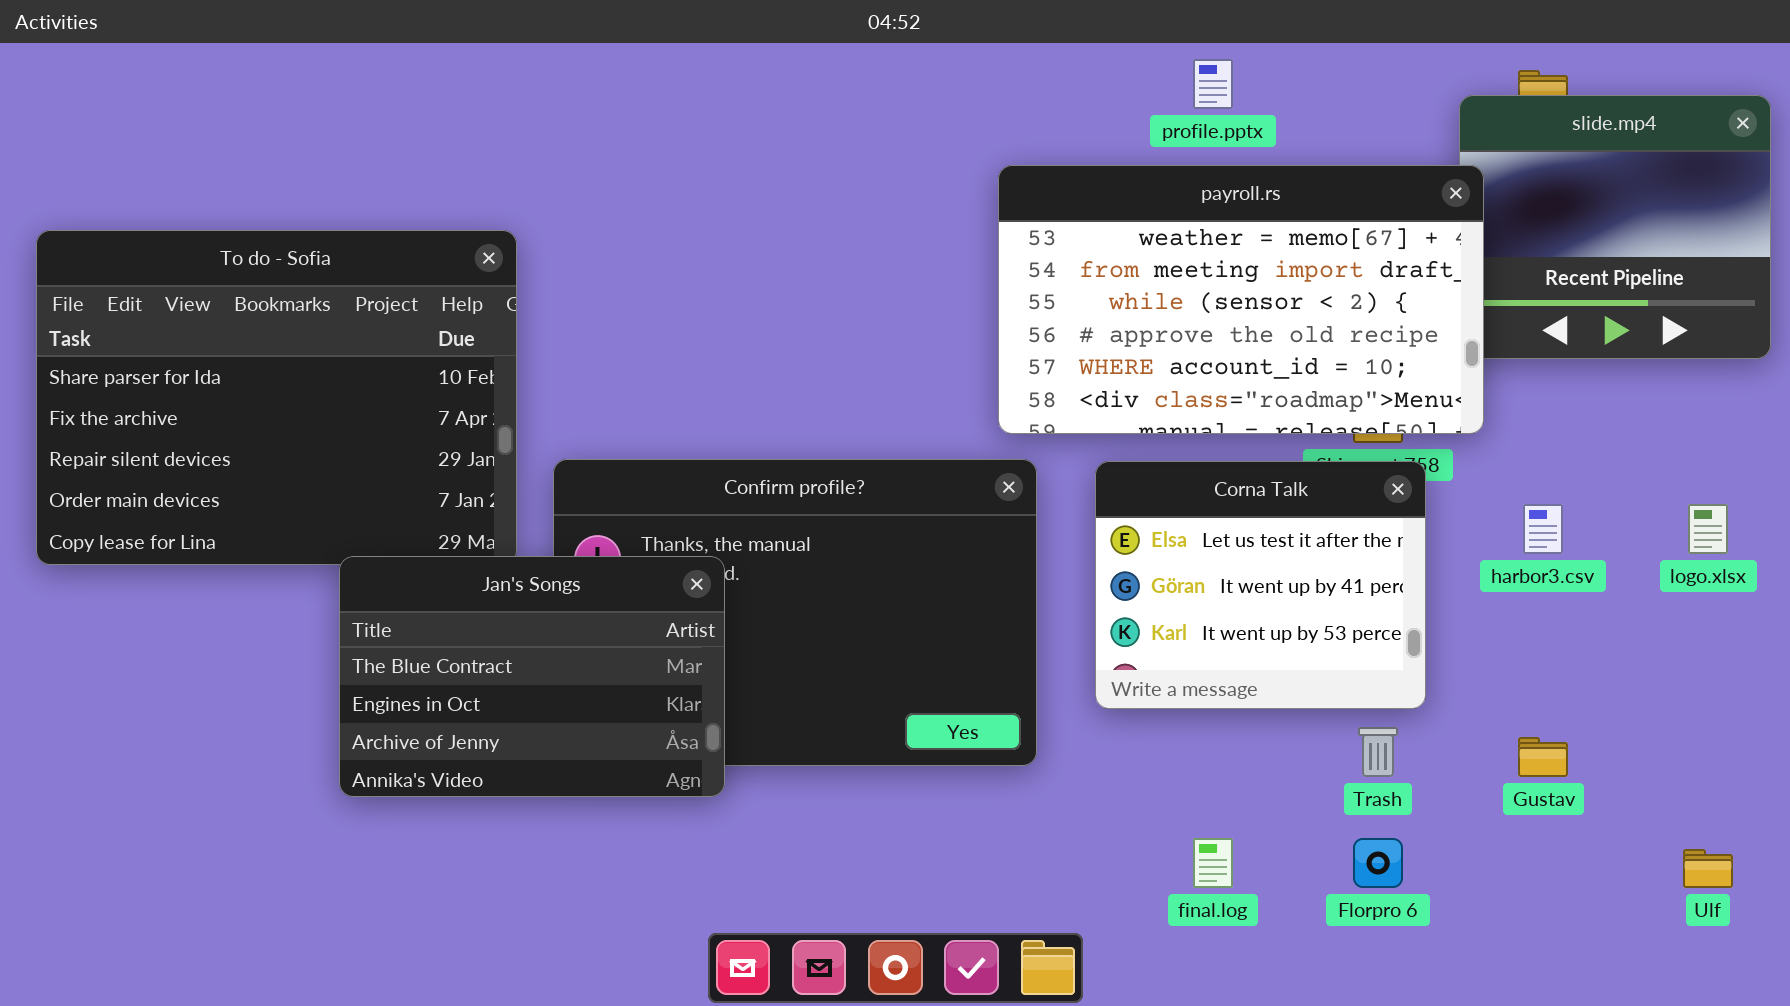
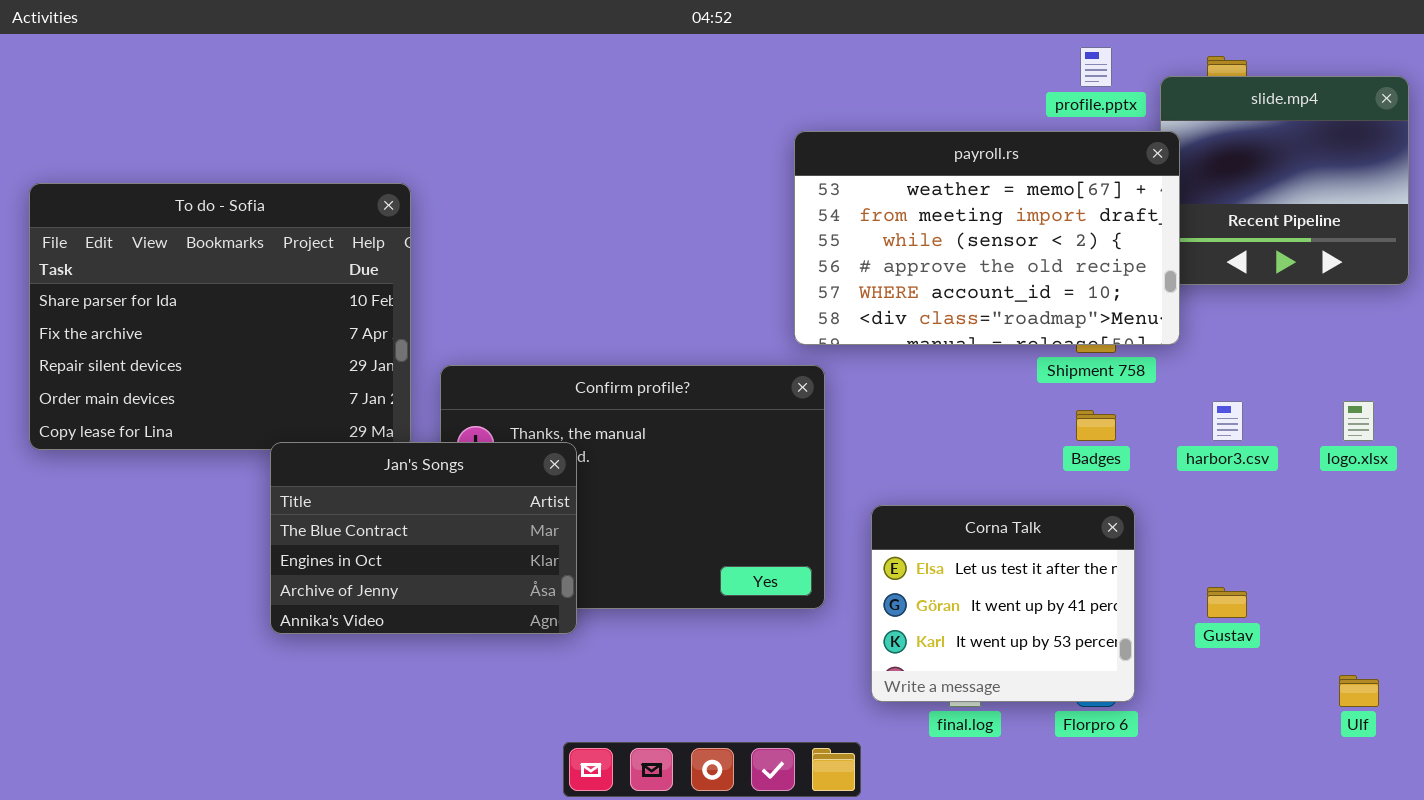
profile.pptx: [1193,59,1233,109] -> [1080,47,1112,87], moved
Corna Talk: [1095,461,1426,709] -> [871,505,1135,702], moved

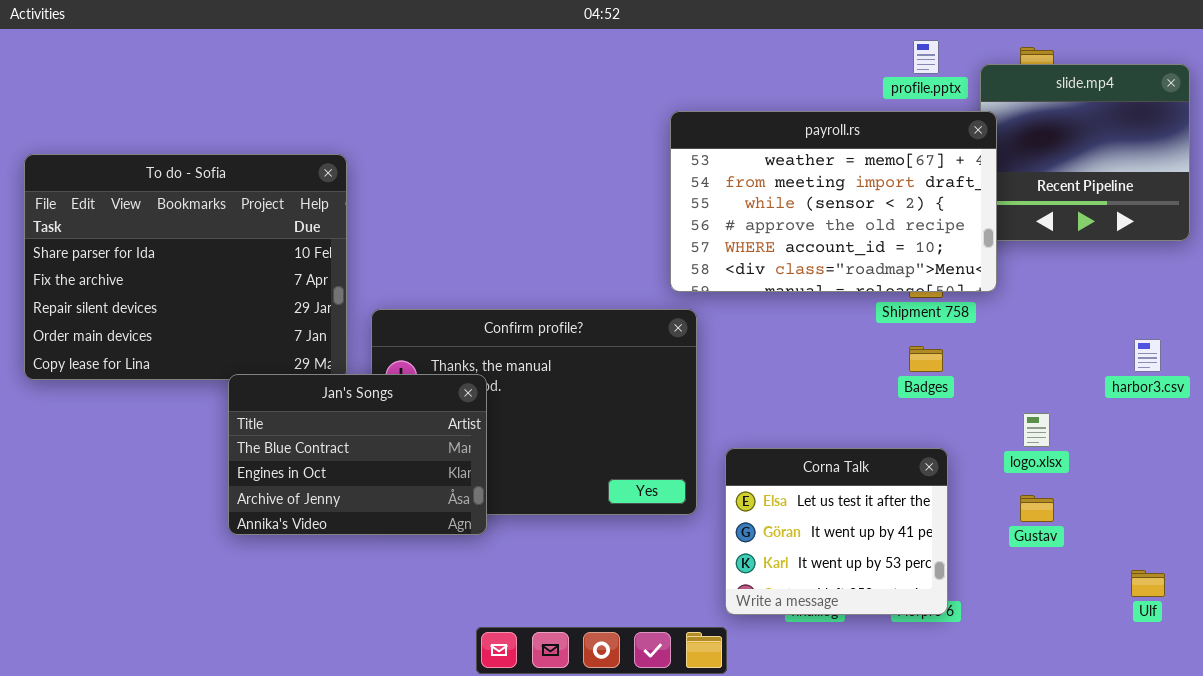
harbor3.csv: [1212,401,1243,441] -> [1134,339,1161,372], moved
logo.xlsx: [1343,401,1374,441] -> [1023,413,1050,447], moved
Corna Talk: [871,505,1135,702] -> [725,448,948,615], moved

